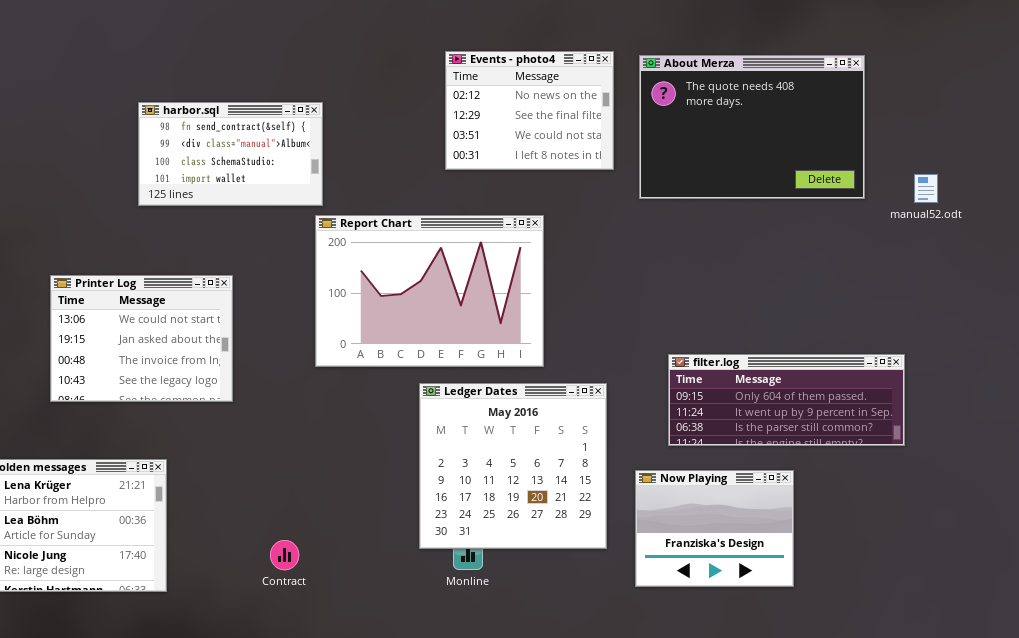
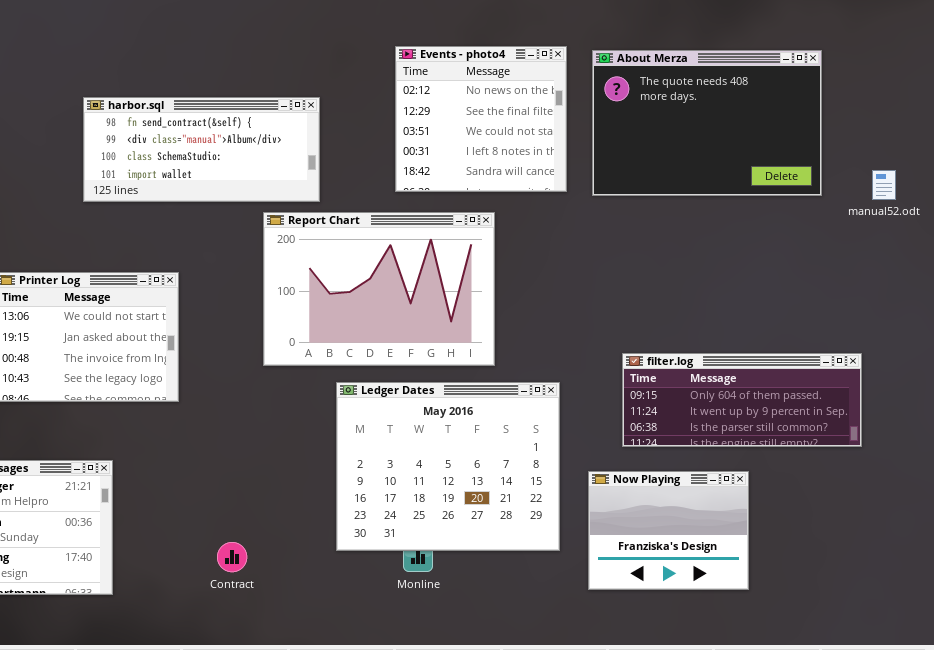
Events - photo4: [445,51,614,170] -> [395,46,567,192], resized
harbor.sql: [138,102,323,206] -> [83,97,320,202], resized
Ledger Dates: [419,383,607,549] -> [336,382,560,551], resized

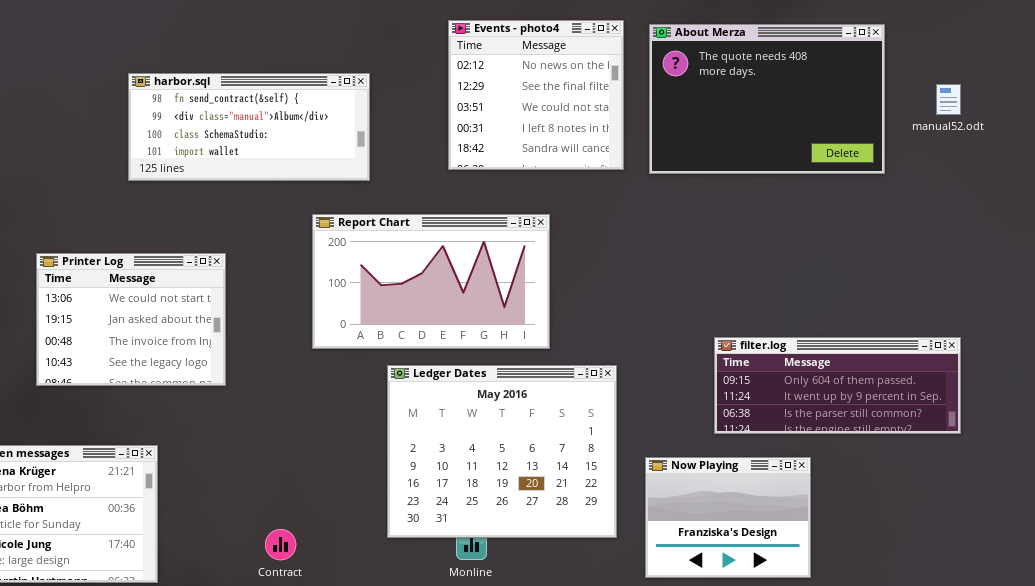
manual52.odt: [872,170,896,200] -> [936,84,961,115], moved
Report Chart: [263,212,495,366] -> [312,214,550,349], resized
filter.log: [622,353,862,447] -> [714,337,961,434], moved

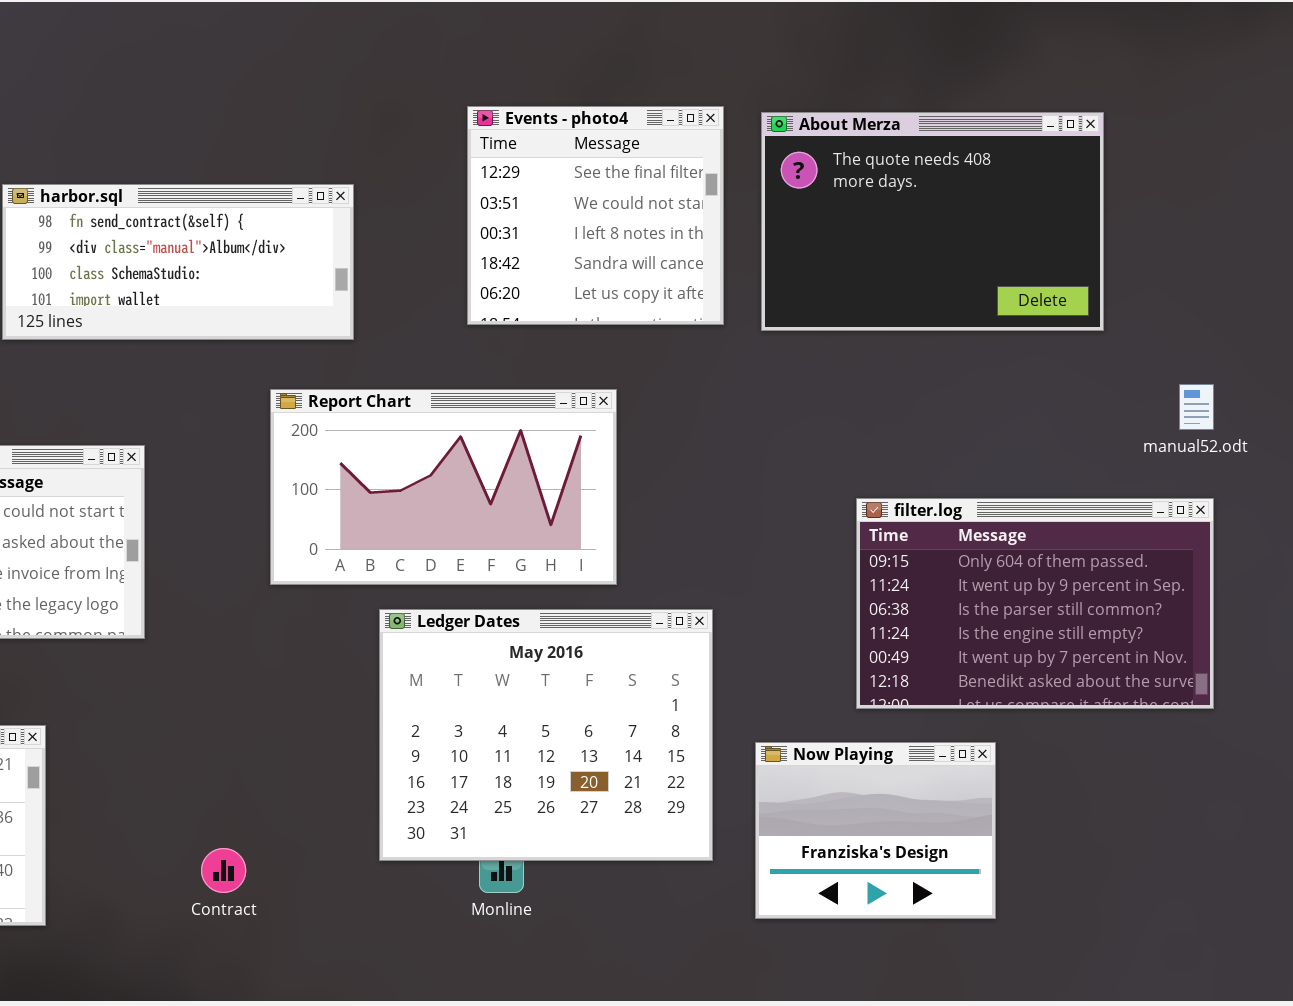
Events - photo4: [448,20,624,170] -> [467,106,724,325], scrolled down 1 row
manual52.odt: [936,84,961,115] -> [1179,384,1214,430], moved
filter.log: [714,337,961,434] -> [856,498,1214,709], resized

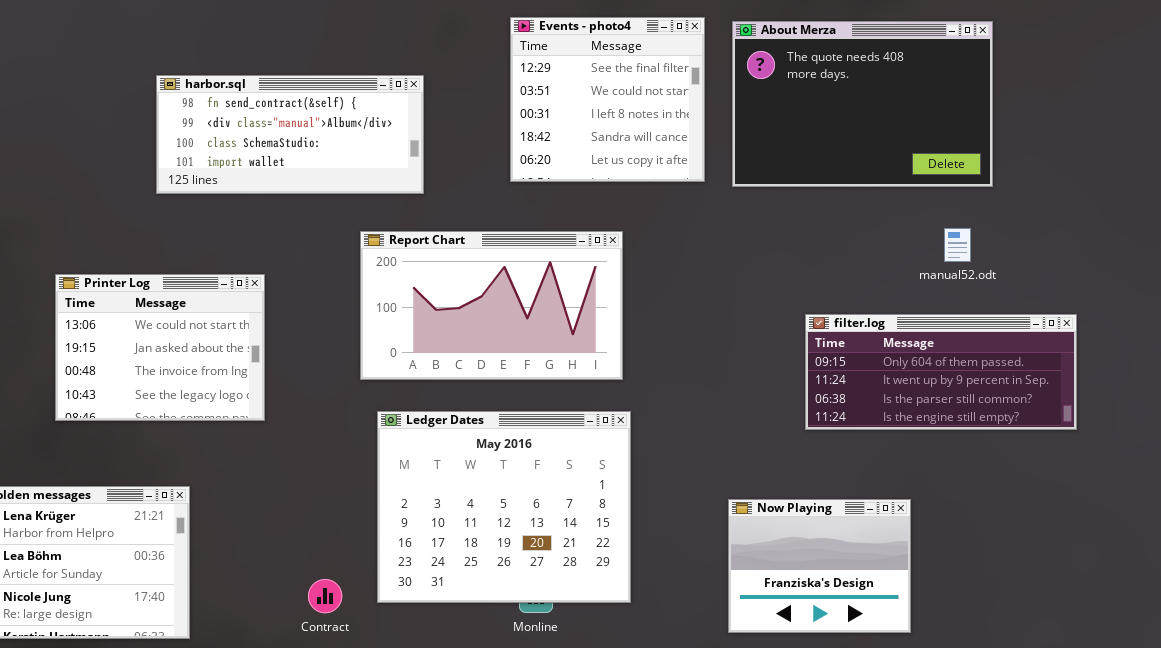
manual52.odt: [1179,384,1214,430] -> [944,228,971,262], moved
filter.log: [856,498,1214,709] -> [805,314,1077,430], resized
Ledger Dates: [379,609,713,861] -> [377,411,631,603], moved

